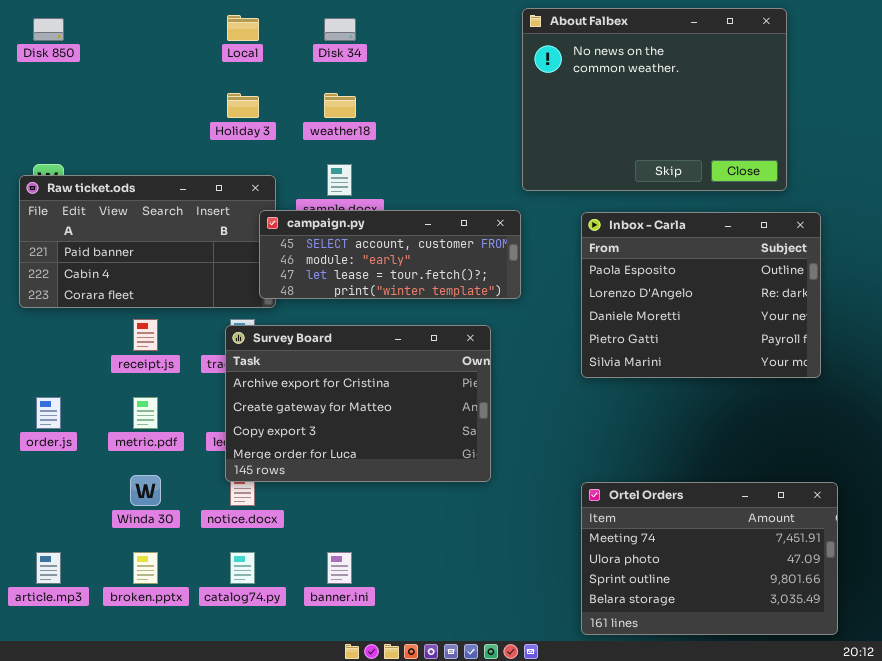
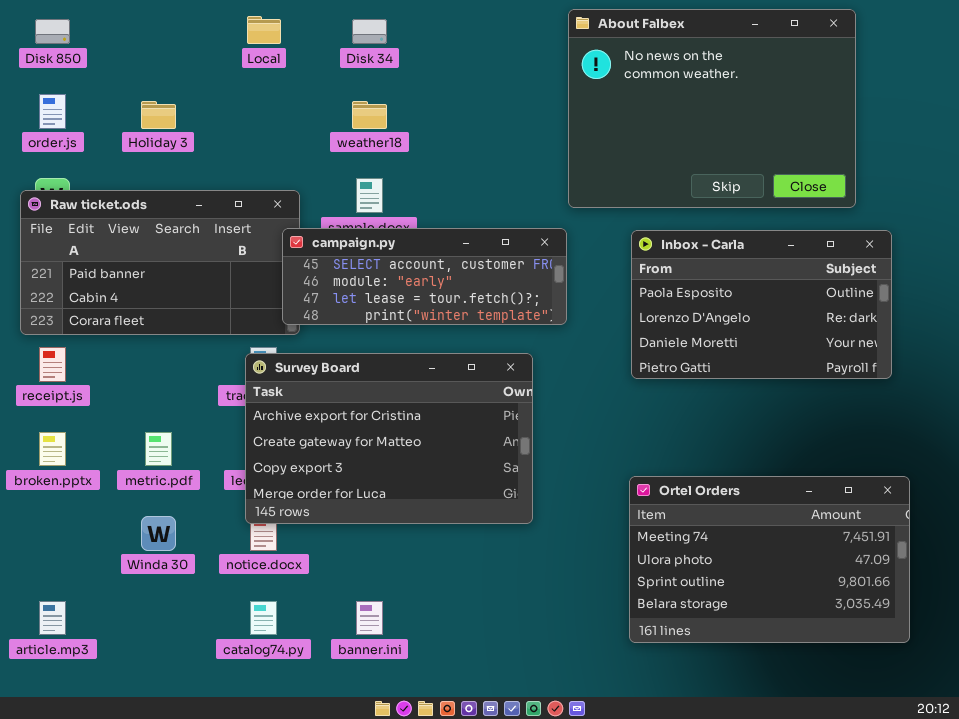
Holiday 3: [227,93,259,118] -> [141,101,176,129], moved
Inbox - Carla: [581,212,821,378] -> [631,230,892,379], resized
receipt.js: [133,319,158,351] -> [39,347,66,382], moved
order.js: [36,397,61,429] -> [39,94,66,129], moved
Ortel Orders: [581,482,838,635] -> [629,476,910,643], moved
broken.pptx: [133,552,158,584] -> [39,432,66,466], moved

